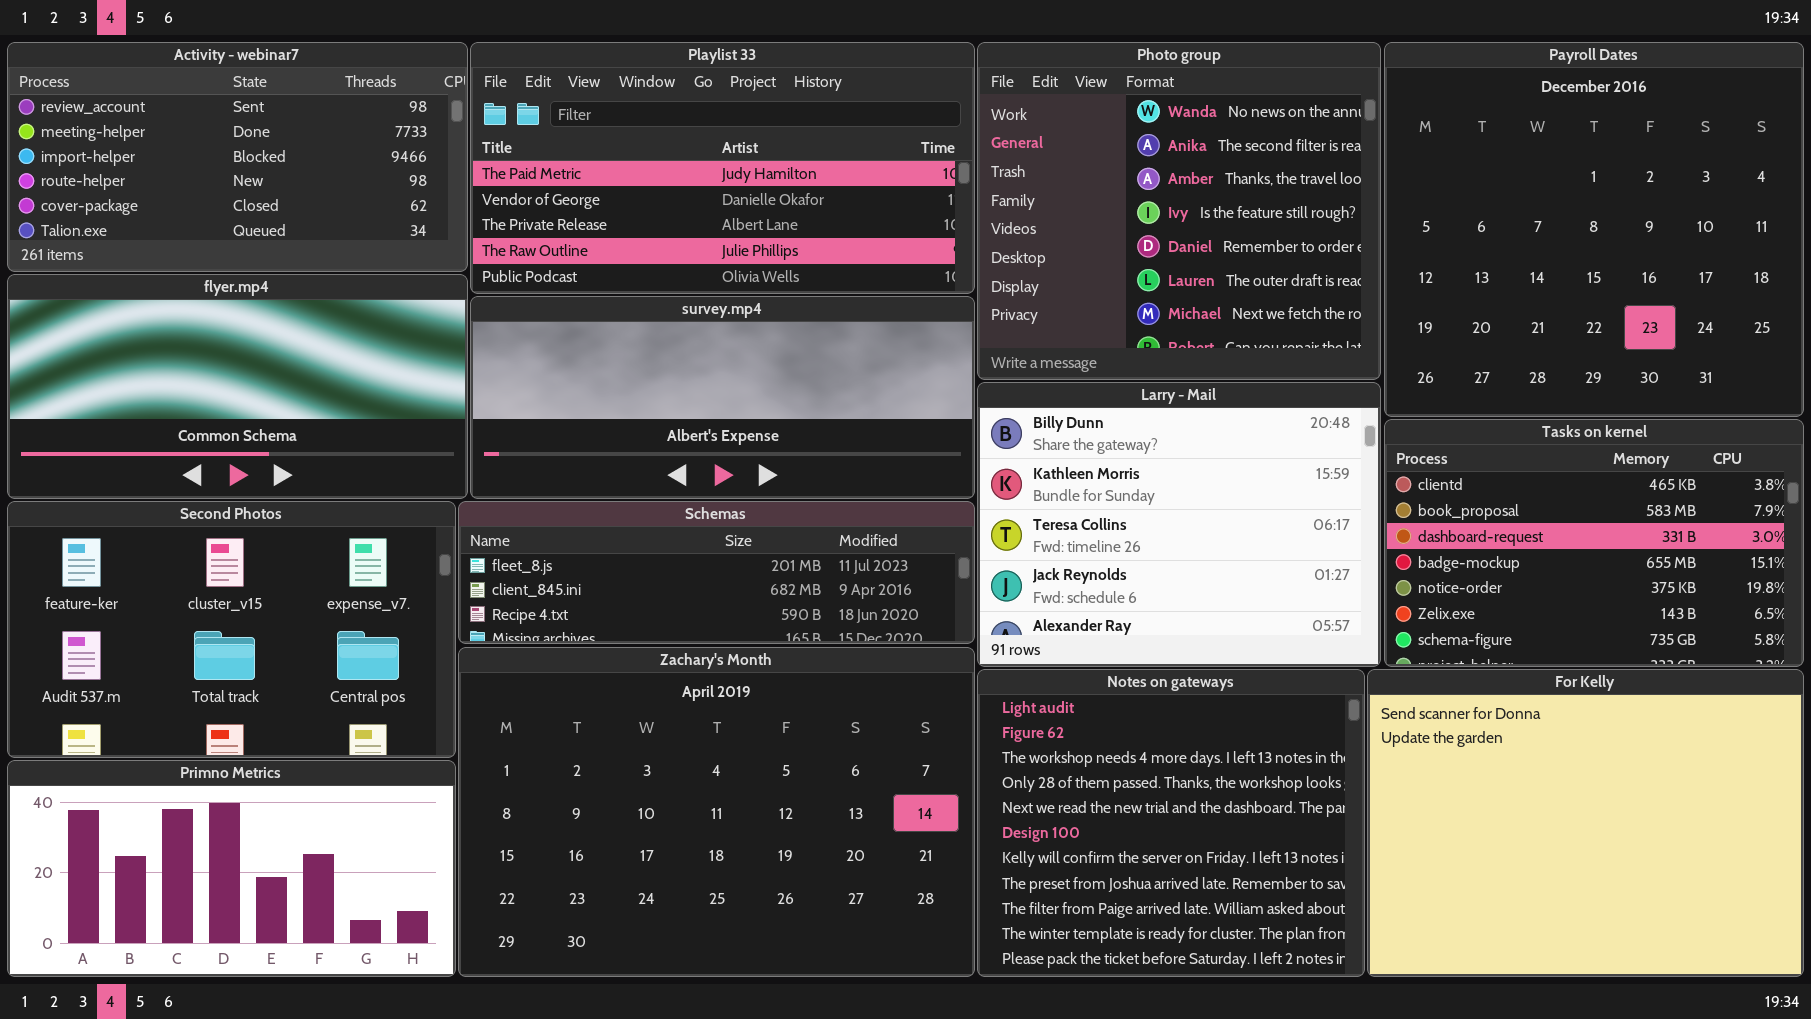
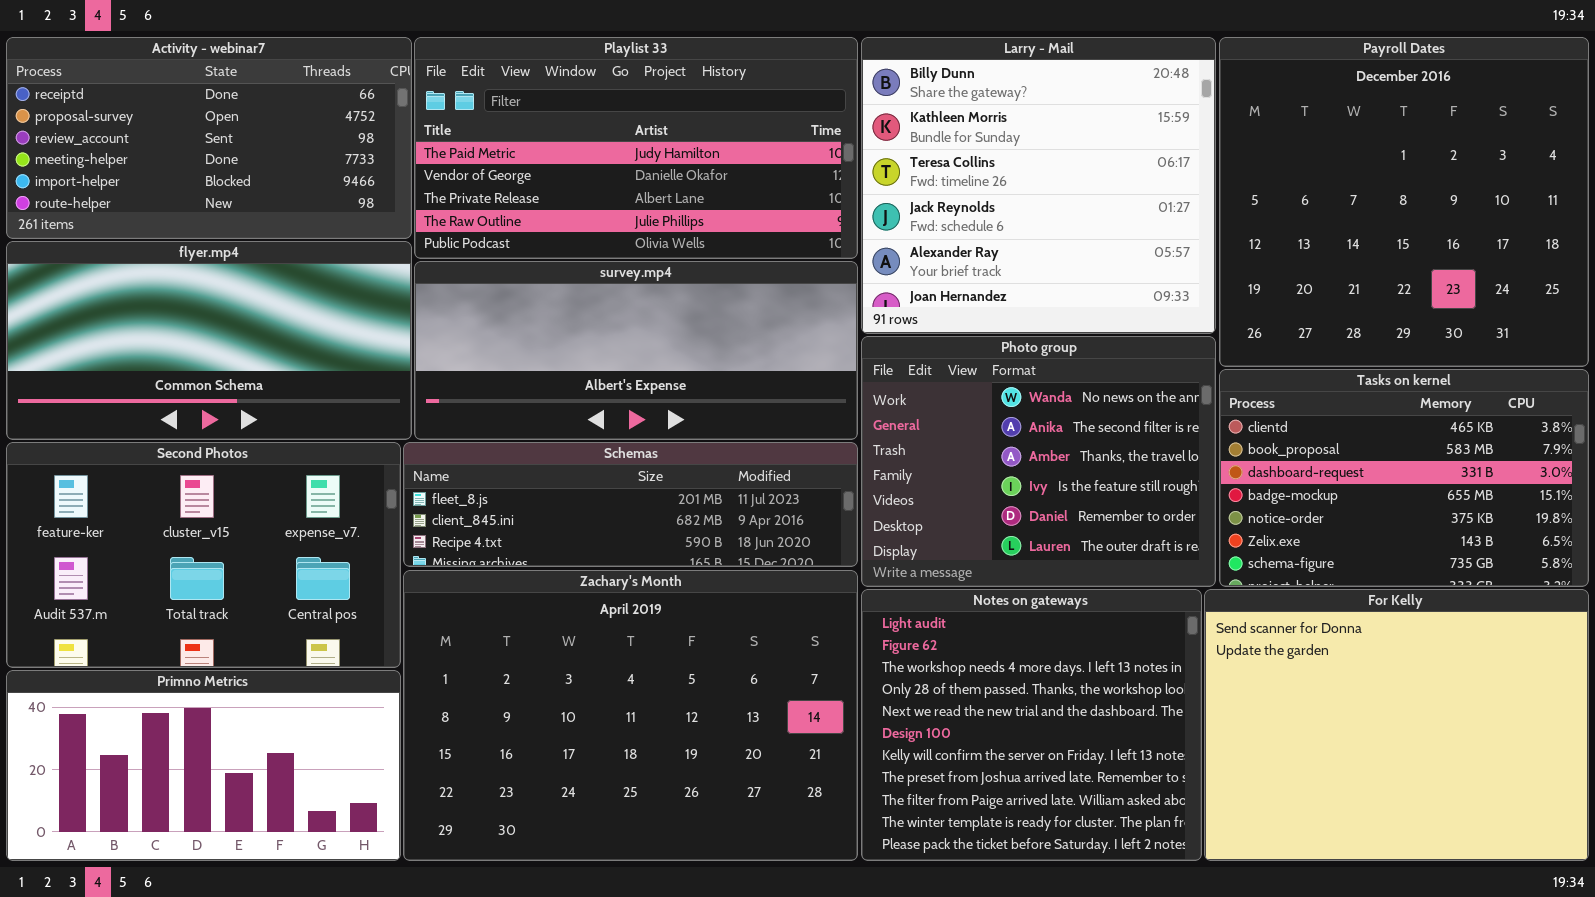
Activity - webinar7: [7,42,468,272] -> [6,37,412,239], scrolled up 2 rows
Photo group: [977,42,1381,380] -> [861,336,1216,587], moved, resized
Larry - Mail: [977,382,1381,667] -> [861,37,1216,334], moved, resized

